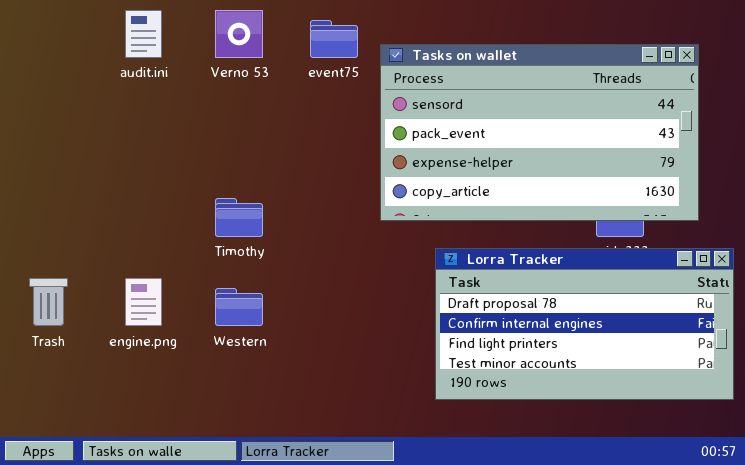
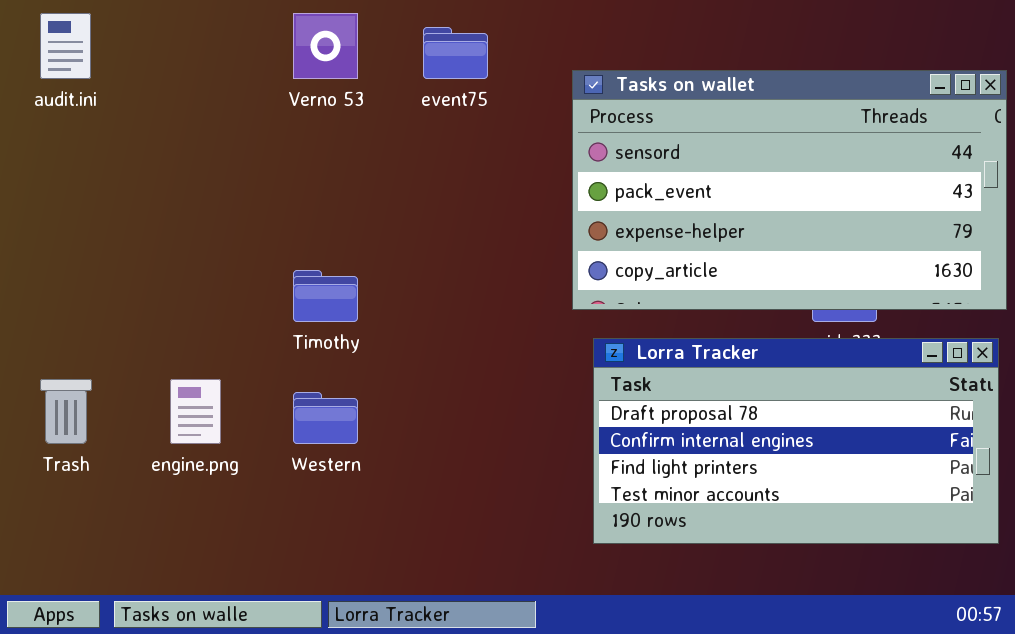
audit.ini: [125,10,162,58] -> [40,13,91,79], moved
Tasks on wallet: [380,44,699,221] -> [572,70,1007,310], moved

